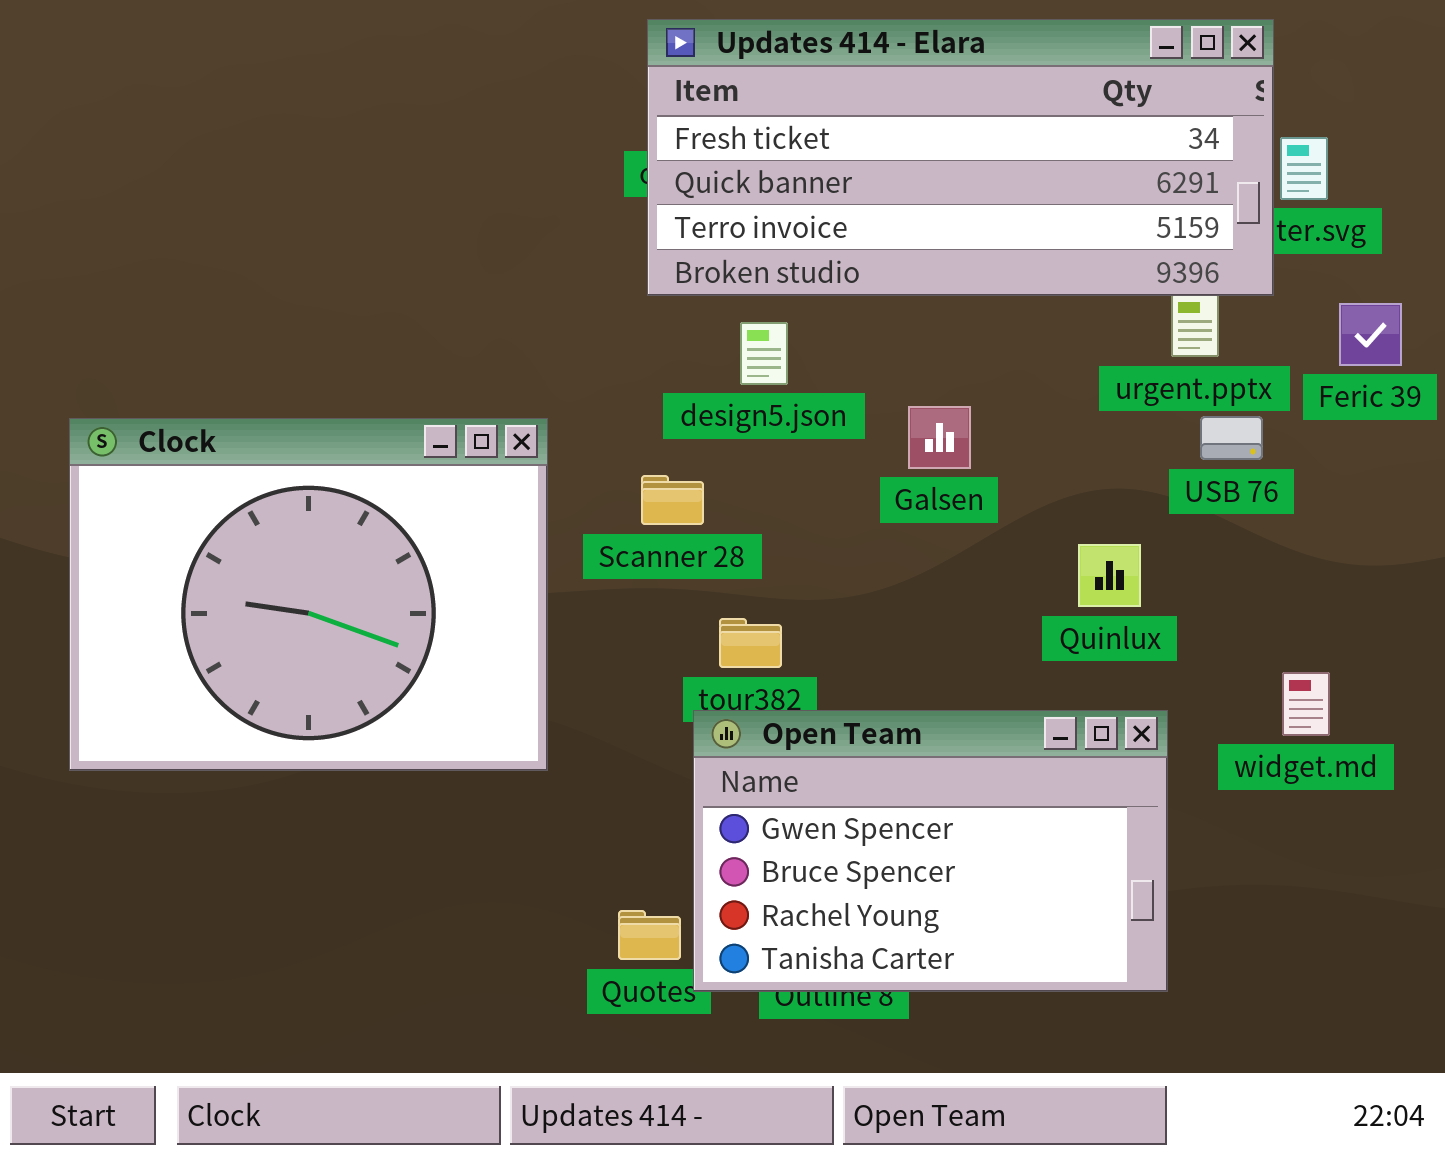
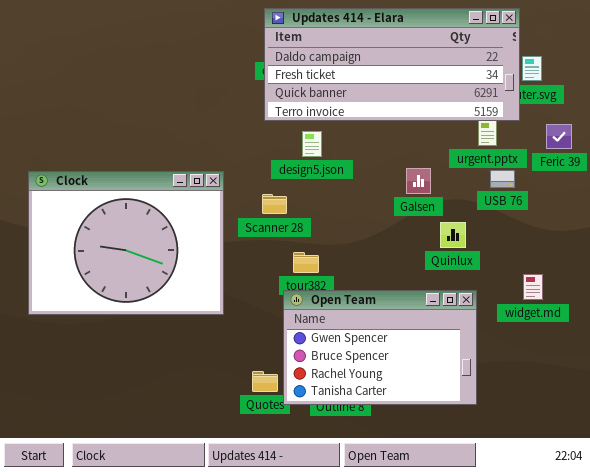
Updates 414 - Elara: [647,19,1274,296] -> [264,8,520,121], scrolled up 1 row
Galsen: [908,406,971,469] -> [406,168,431,194], moved

